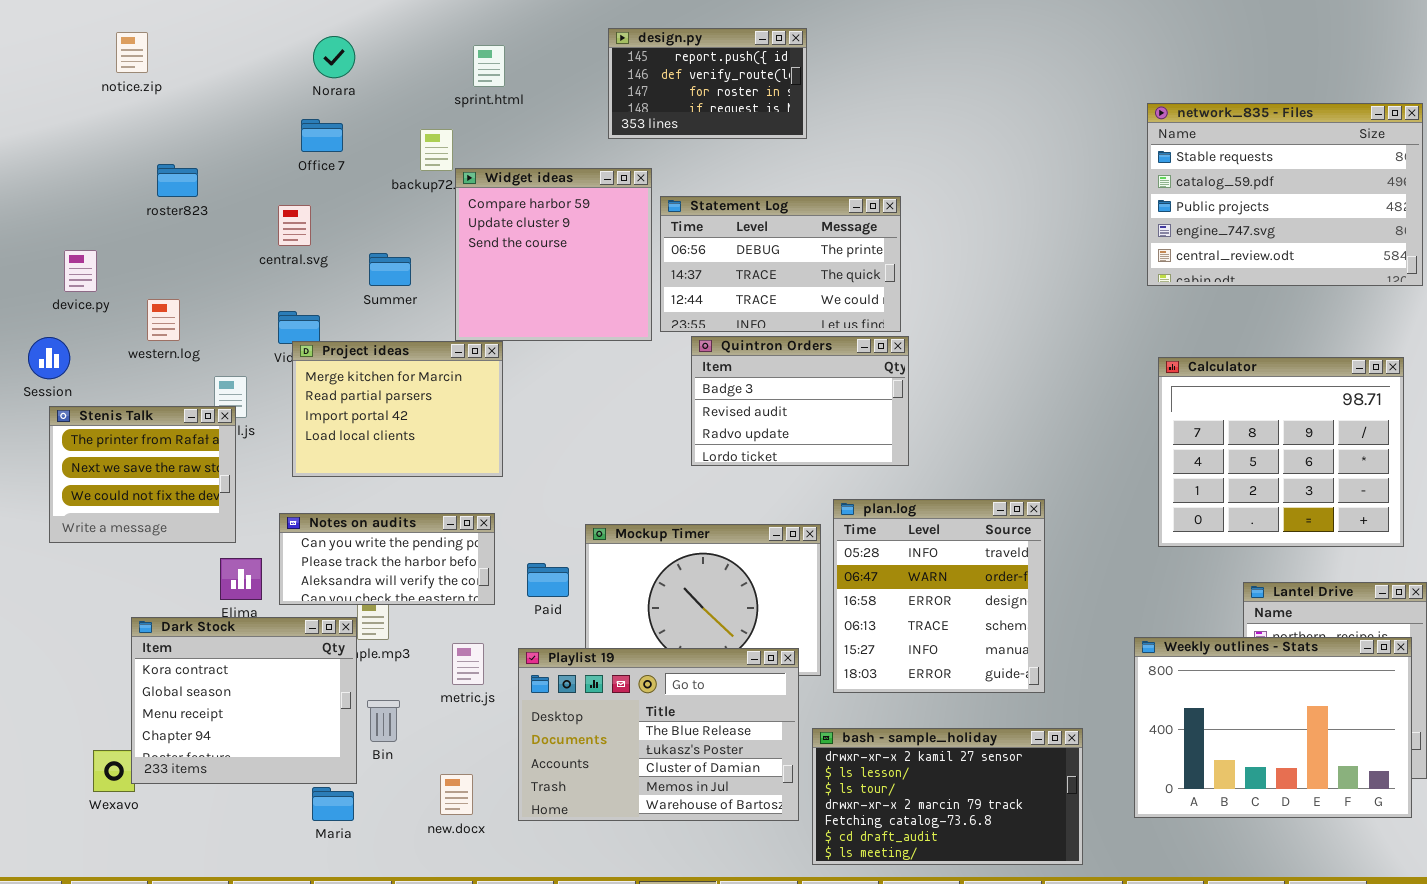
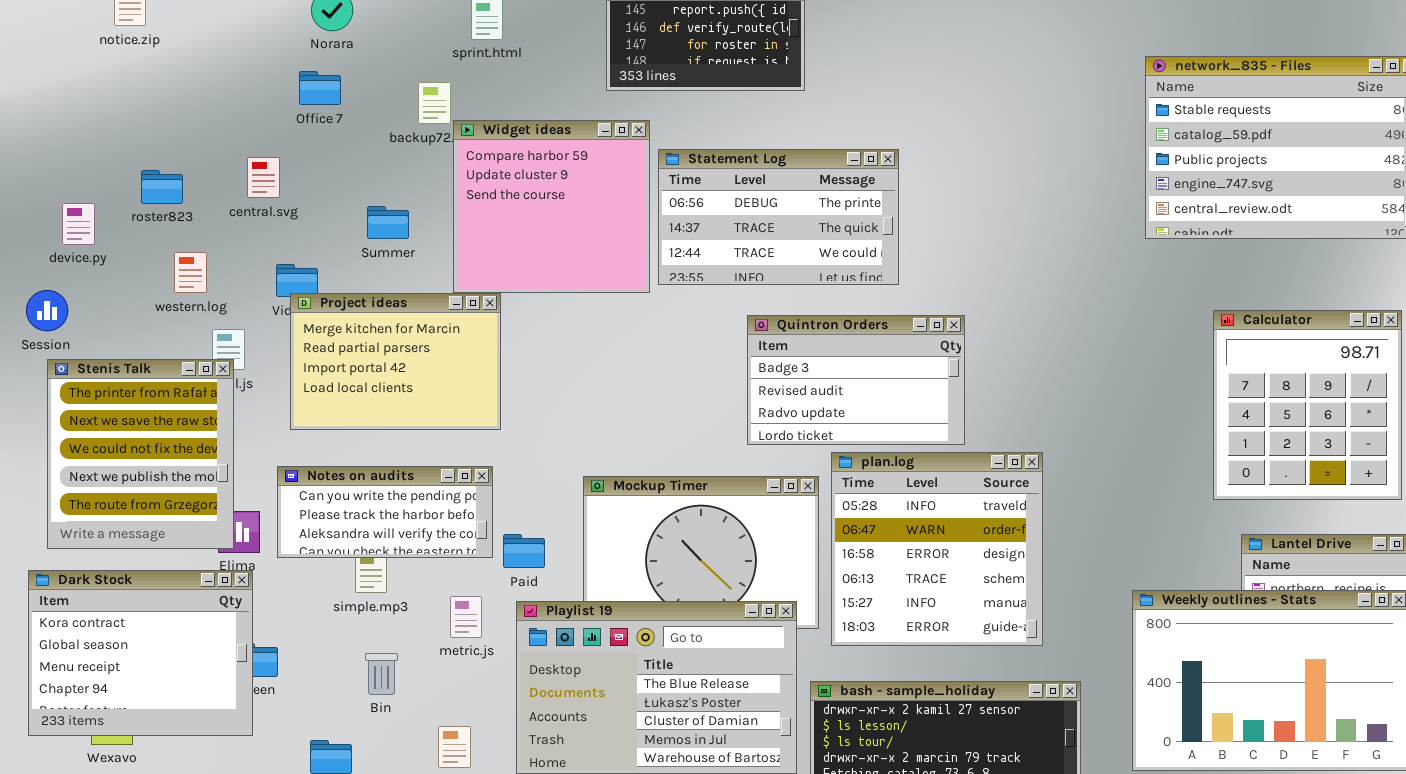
roster823: [157,164,198,197] -> [141,170,183,204], moved
central.svg: [278,205,311,246] -> [247,157,280,198], moved
western.log: [147,299,180,341] -> [174,252,207,293], moved
Quintron Orders: [691,336,909,466] -> [747,315,965,445], moved
Calculator: [1158,357,1404,547] -> [1213,310,1402,500], resized
Stenis Talk: [49,406,236,543] -> [47,359,234,549], resized
Paid: [527,563,569,597] -> [503,534,545,568], moved
Dark Stock: [131,617,357,784] -> [28,570,253,736], moved

